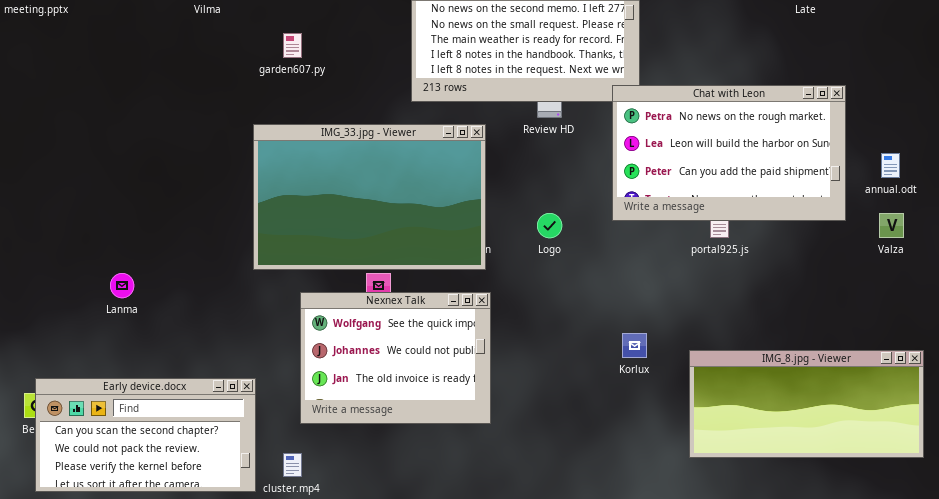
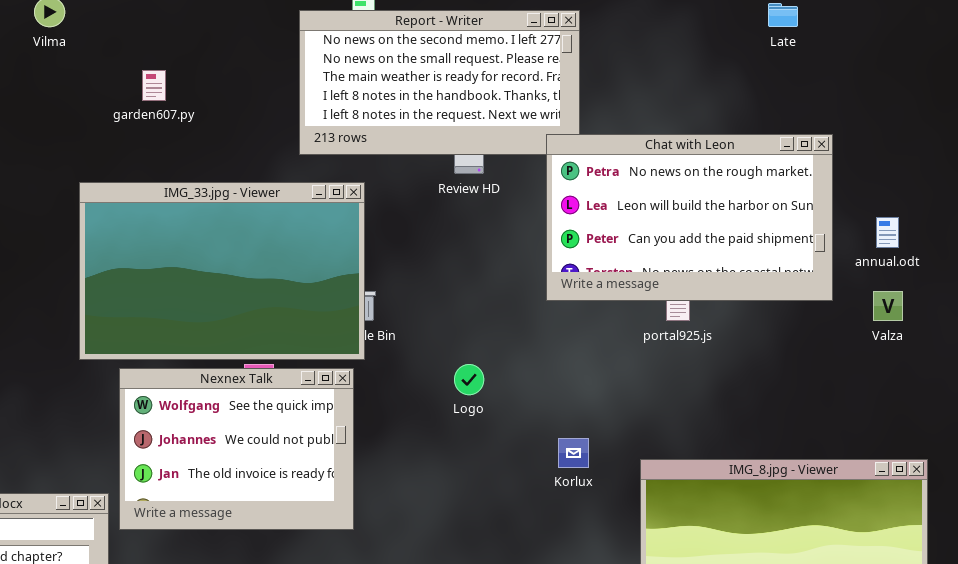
IMG_33.jpg - Viewer: [253,124,486,270] -> [79,182,365,360], moved
Logo: [537,213,562,238] -> [454,364,484,395], moved
Nexnex Talk: [300,292,491,424] -> [119,368,354,530], moved

